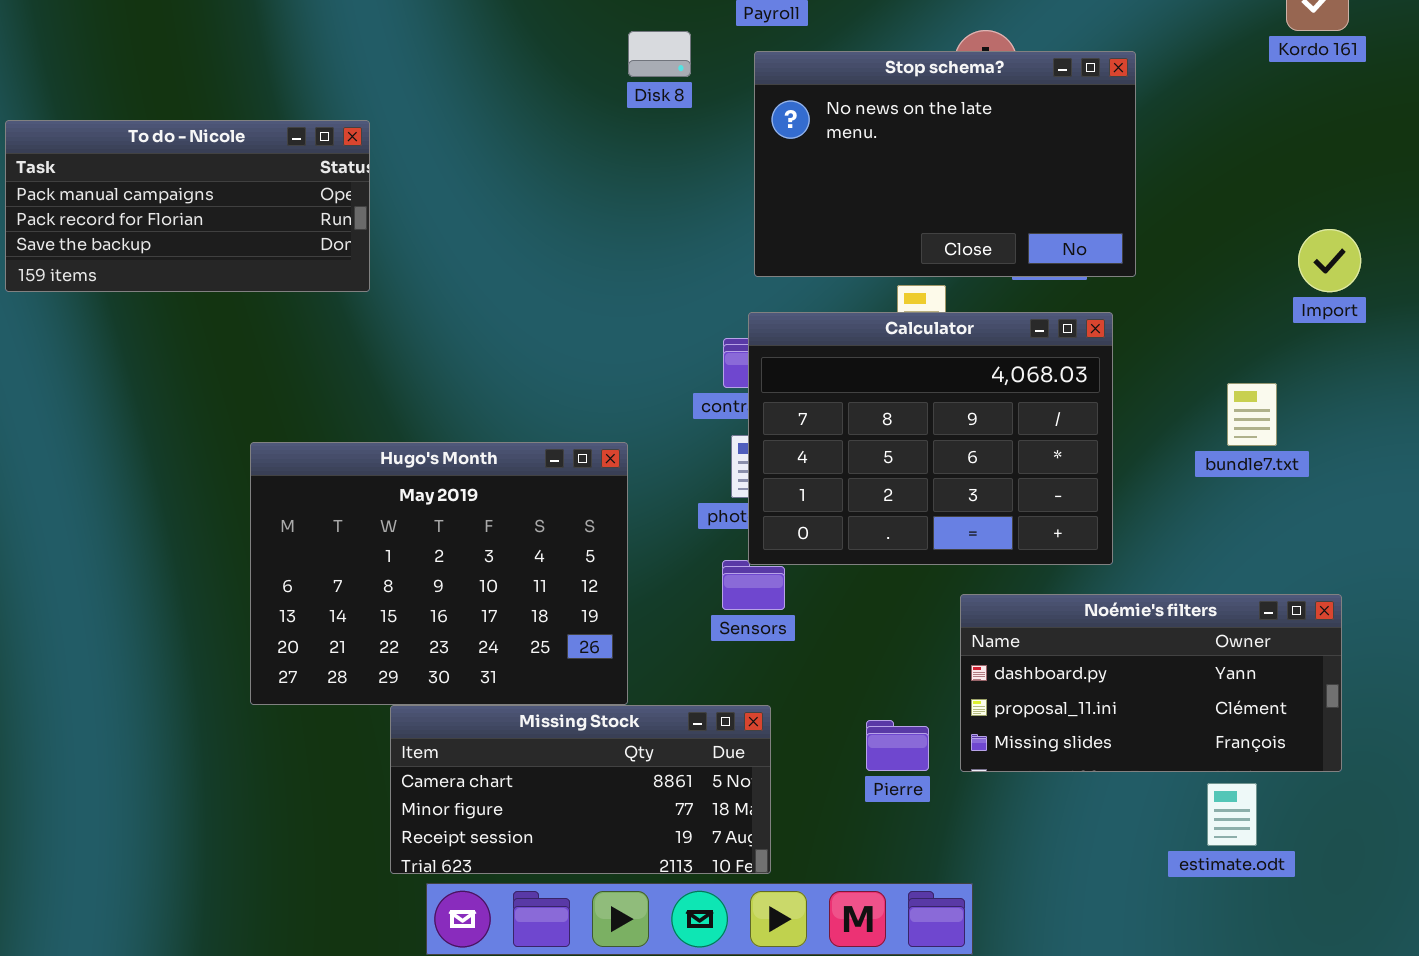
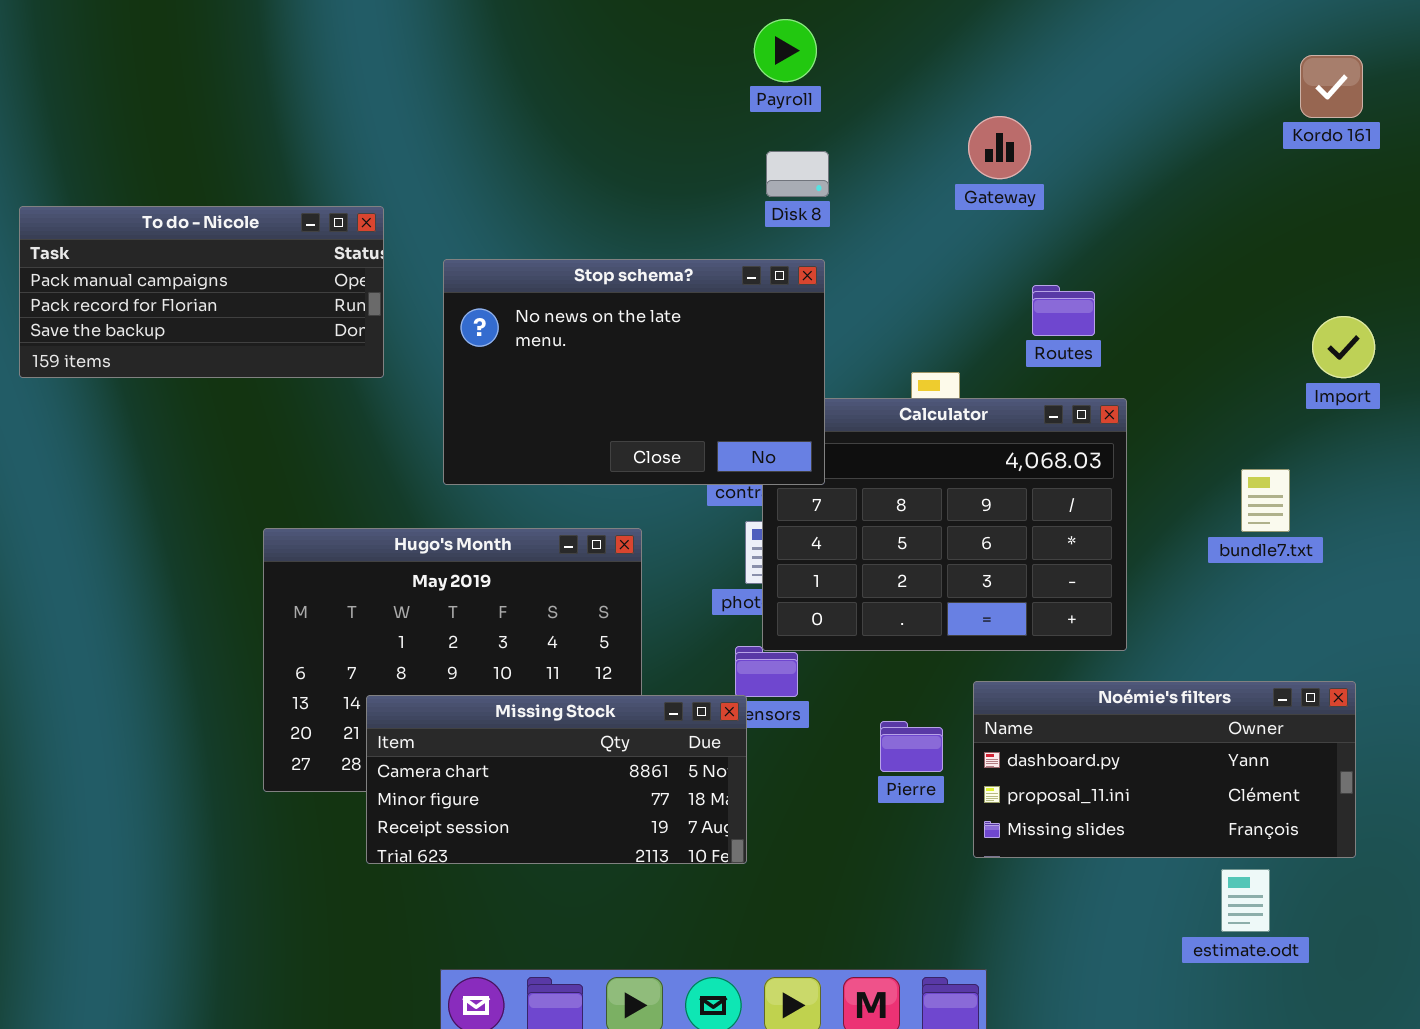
Disk 8: [628,31,691,77] -> [766,151,829,197], moved
Stop schema?: [754,51,1136,277] -> [443,259,825,485], moved
Missing Stock: [390,705,771,874] -> [366,695,747,864], moved
Pierre: [866,720,929,771] -> [880,721,943,772], moved

